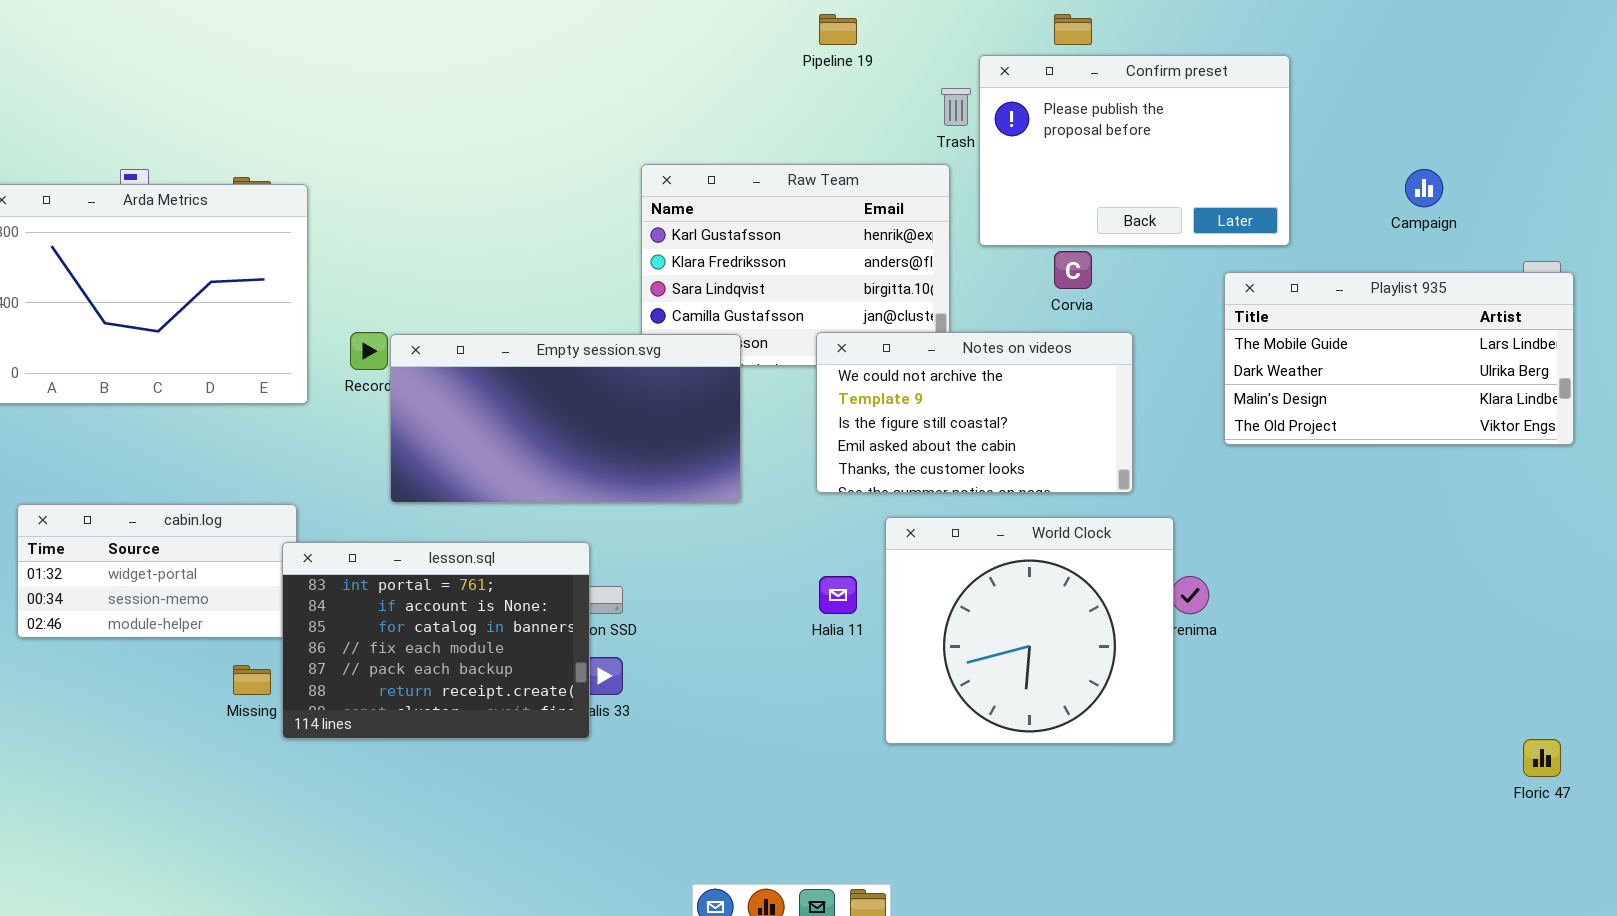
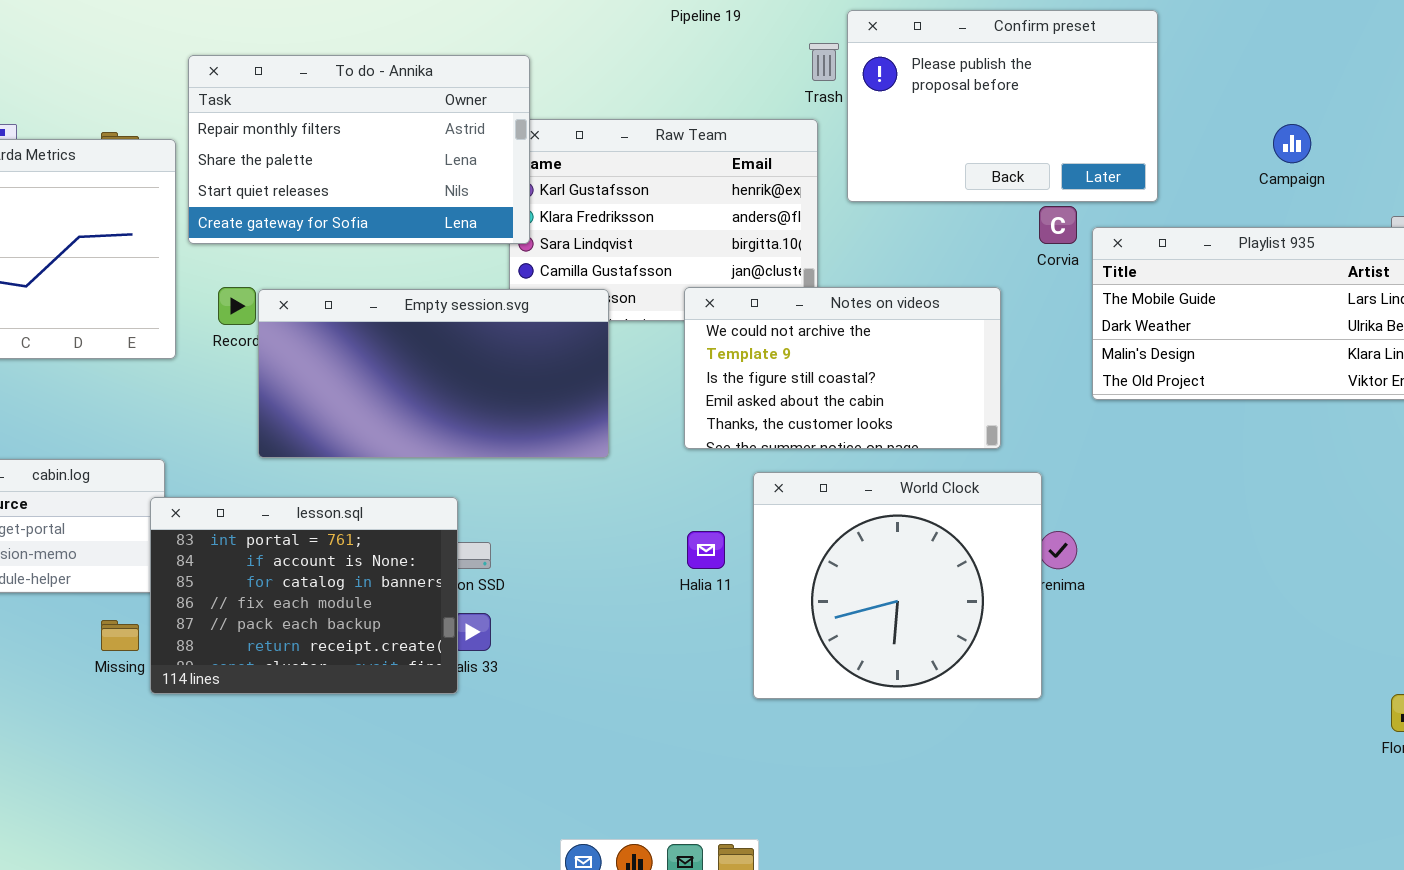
To do - Annika: none -> [188,55,530,244], opened
Corvia: [1054,251,1092,289] -> [1039,206,1077,244], moved

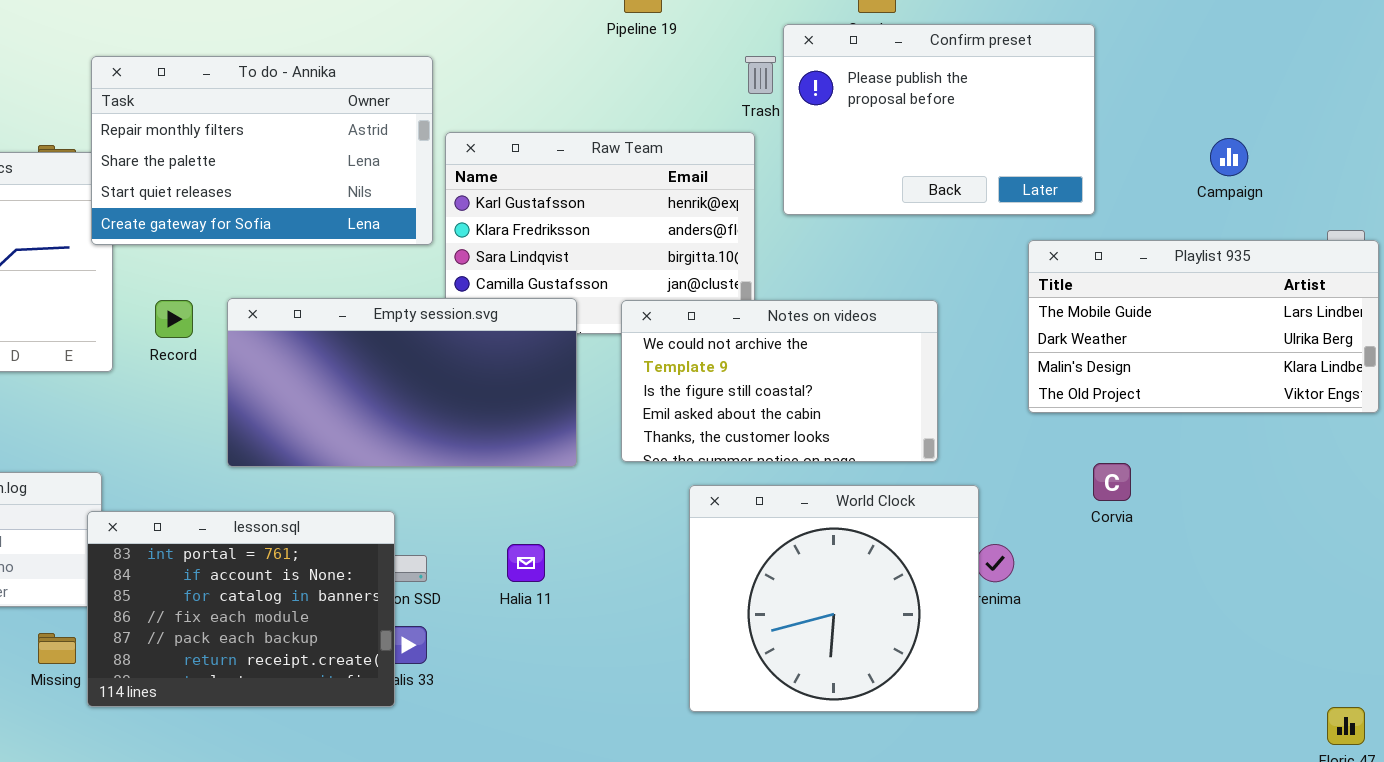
To do - Annika: [188,55,530,244] -> [91,56,433,245], moved
Corvia: [1039,206,1077,244] -> [1093,463,1131,501], moved
Empty session.svg: [258,289,609,458] -> [227,298,577,467], moved
Halia 11: [687,531,725,569] -> [507,544,545,582], moved

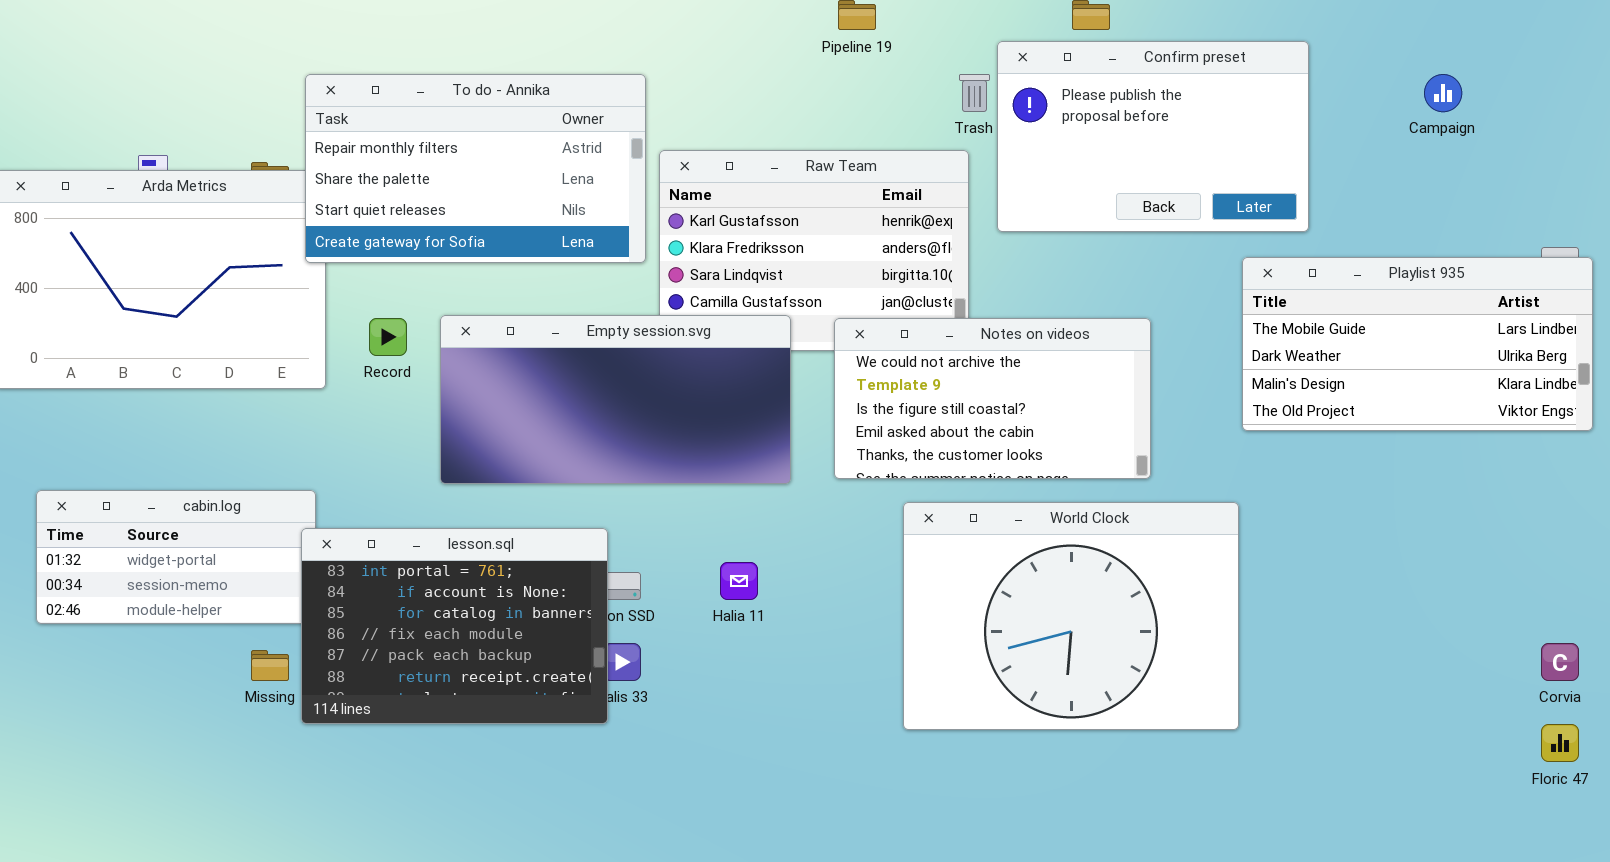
Campaign: [1210,138,1248,176] -> [1424,74,1462,112], moved
Corvia: [1093,463,1131,501] -> [1541,643,1579,681], moved
World Clock: [689,485,979,712] -> [903,502,1239,730], resized

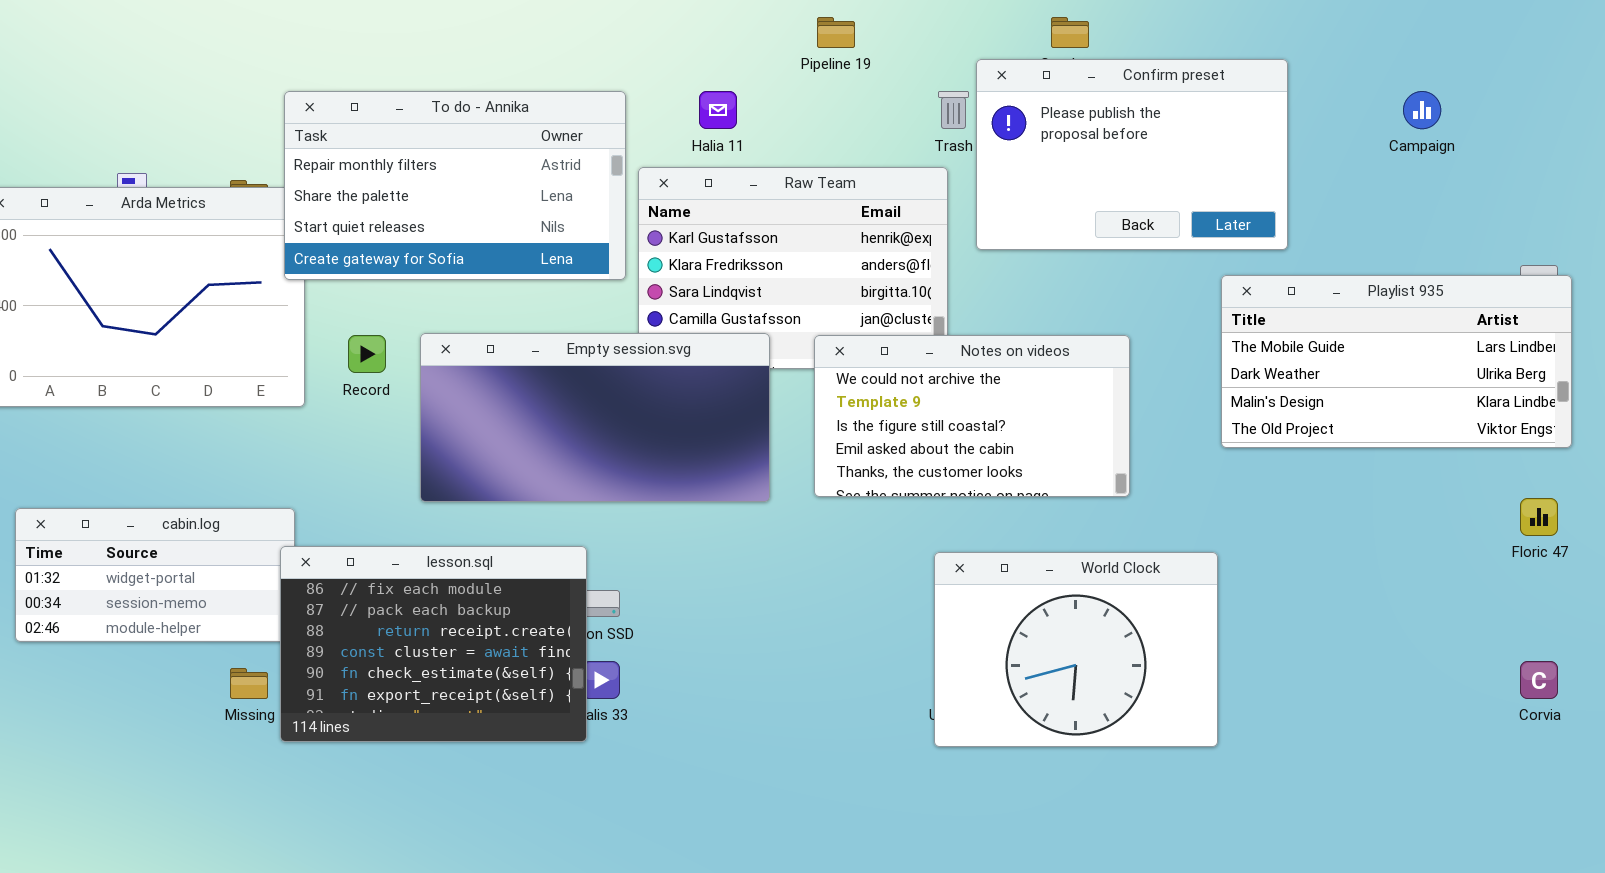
World Clock: [903,502,1239,730] -> [934,552,1218,747], resized
lesson.sql: [301,528,608,724] -> [280,546,587,742], scrolled down 3 rows
Halia 11: [720,562,758,600] -> [699,91,737,129], moved
Floric 47: [1541,724,1579,762] -> [1520,498,1558,536], moved

